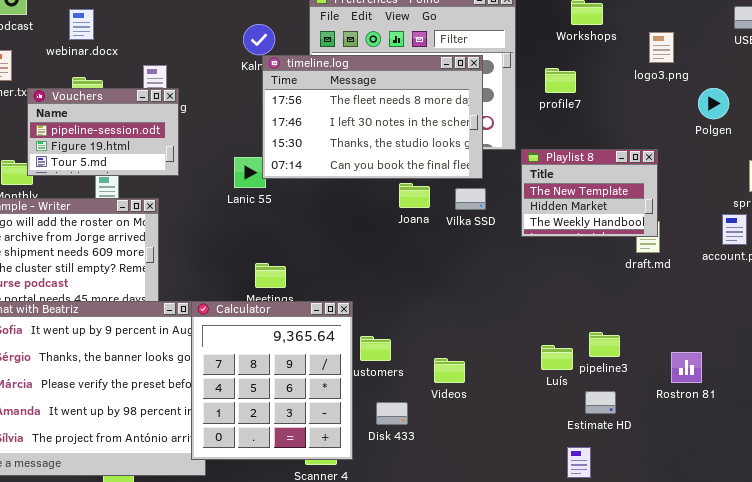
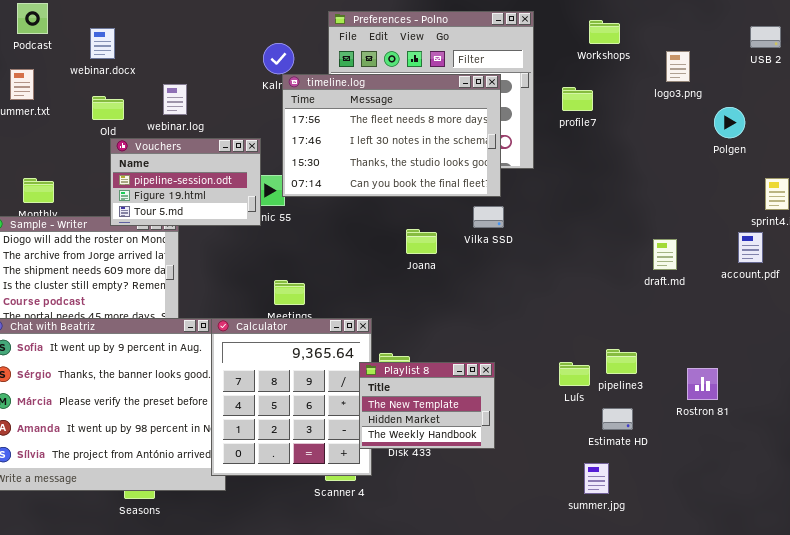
Vouchers: [27,88,179,176] -> [110,138,261,226], moved
Playlist 8: [521,149,658,237] -> [359,362,495,449], moved
Joana: [399,183,430,208] -> [406,229,437,254], moved

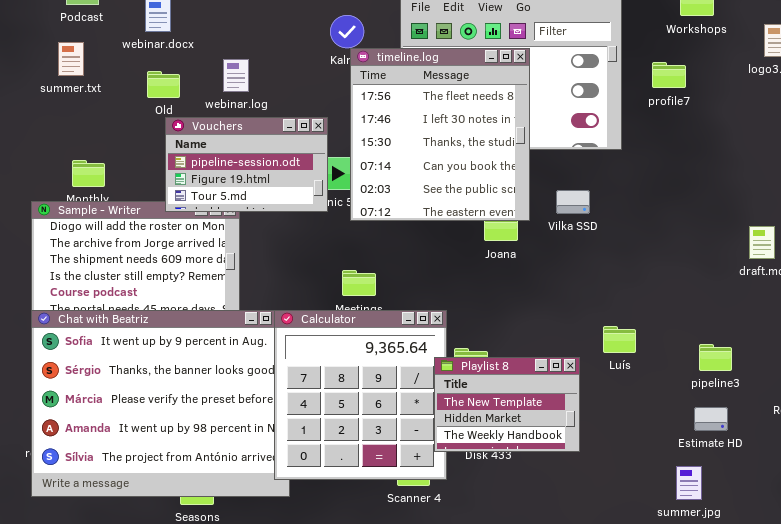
timeline.log: [282,74,501,197] -> [350,48,530,221], resized
Luís: [559,362,590,386] -> [603,326,636,353], moved

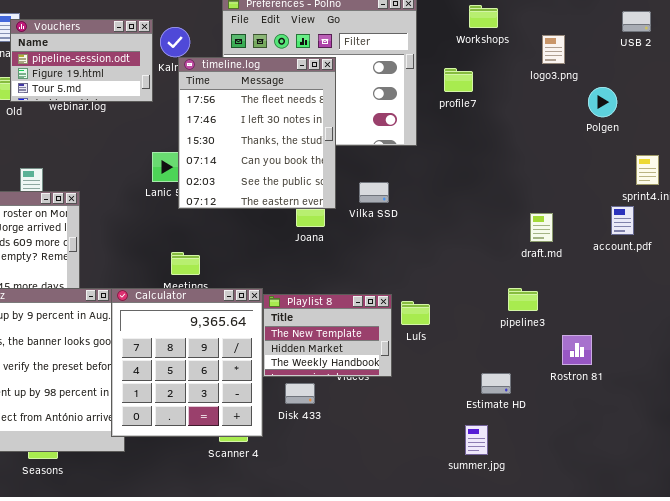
Vouchers: [165,117,328,212] -> [10,19,153,102], moved
pipeline3: [699,344,732,371] -> [508,288,538,311], moved
Playlist 8: [434,357,580,452] -> [263,294,392,377], moved

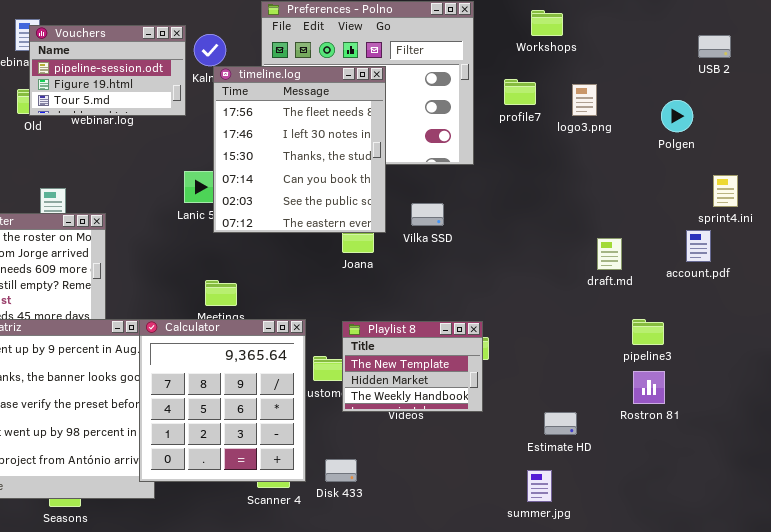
USB 2: [622,11,651,32] -> [698,35,731,58], moved
logo3.png: [542,35,565,64] -> [572,84,597,116], moved
pipeline3: [508,288,538,311] -> [632,319,664,345], moved
Playlist 8: [263,294,392,377] -> [342,321,483,412], moved
Disk 433: [285,383,315,404] -> [325,459,357,482], moved

